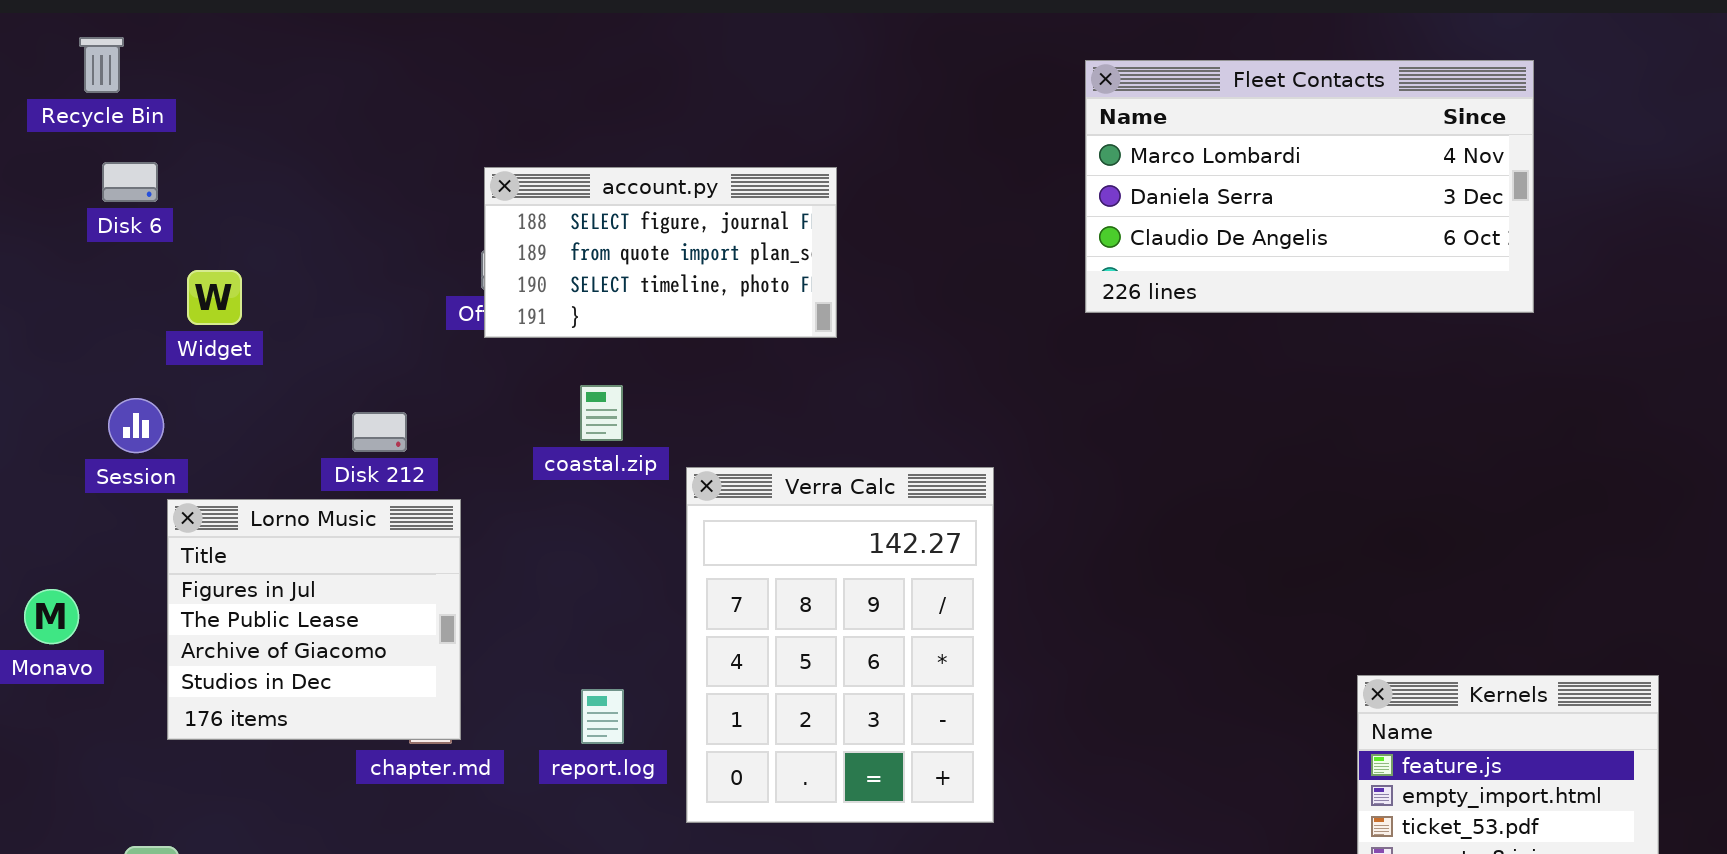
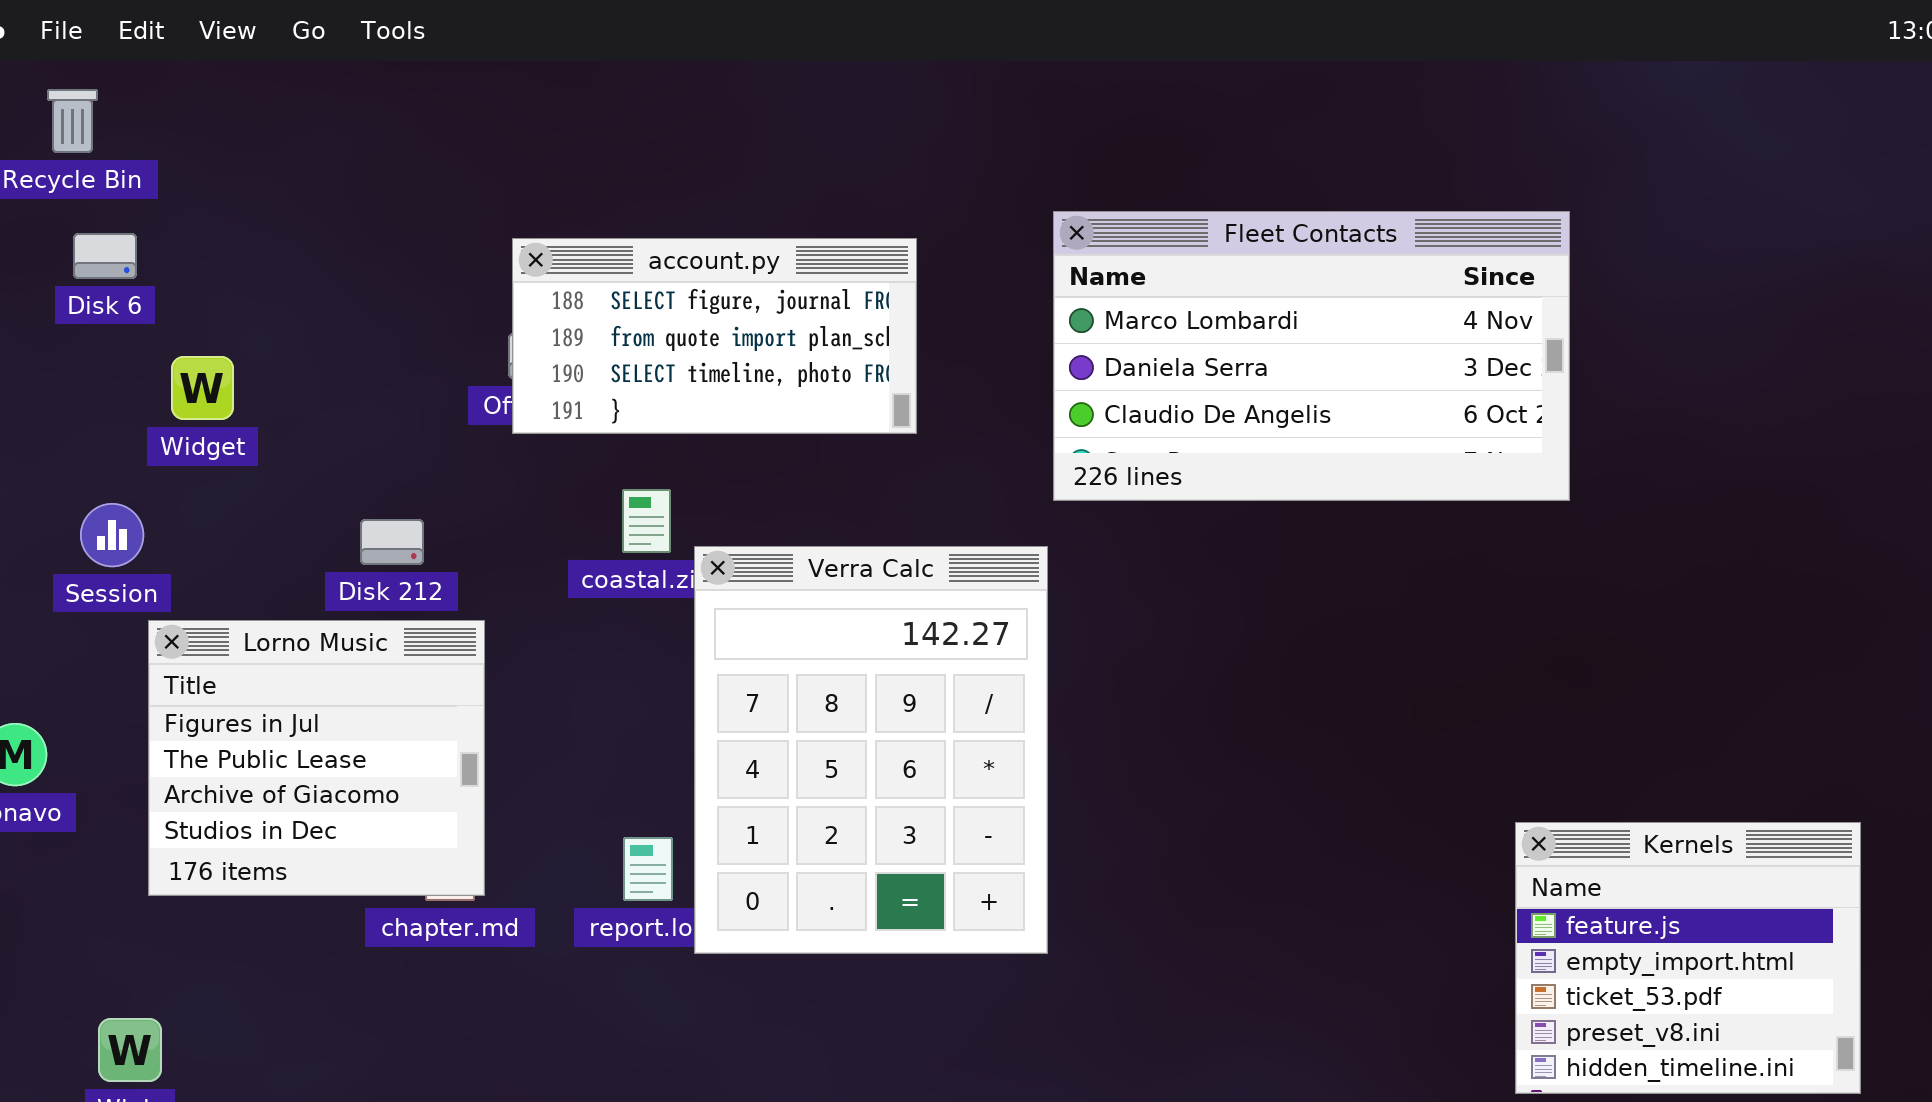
Fleet Contacts: [1085,60,1534,313] -> [1053,211,1570,501], moved
Verra Calc: [686,467,994,823] -> [694,546,1048,954], moved

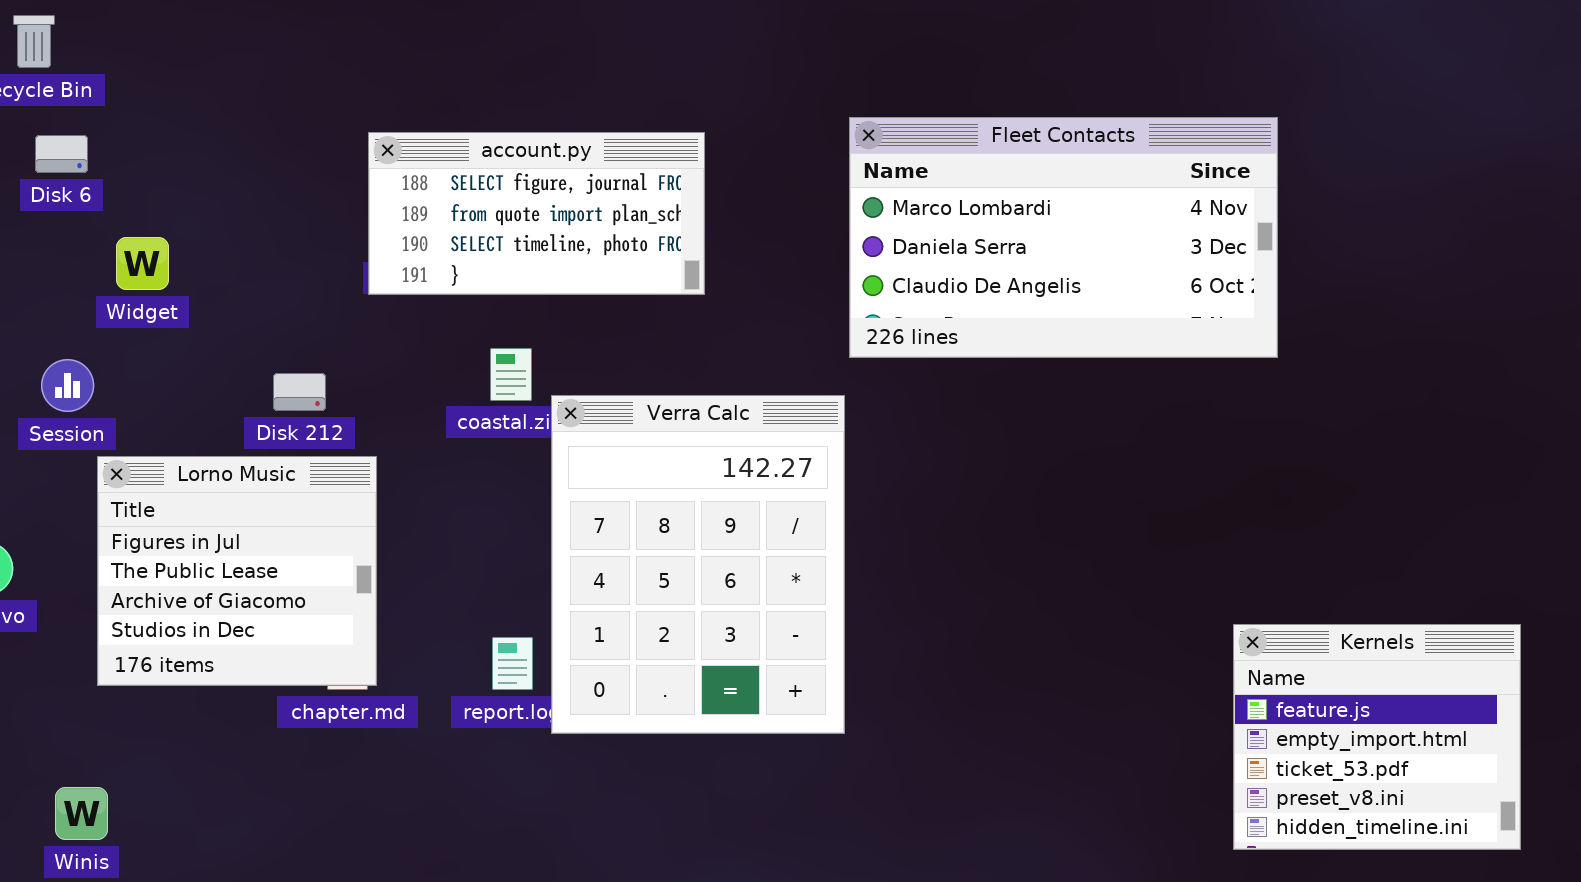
account.py: [512,238,917,434] -> [368,132,705,295], moved

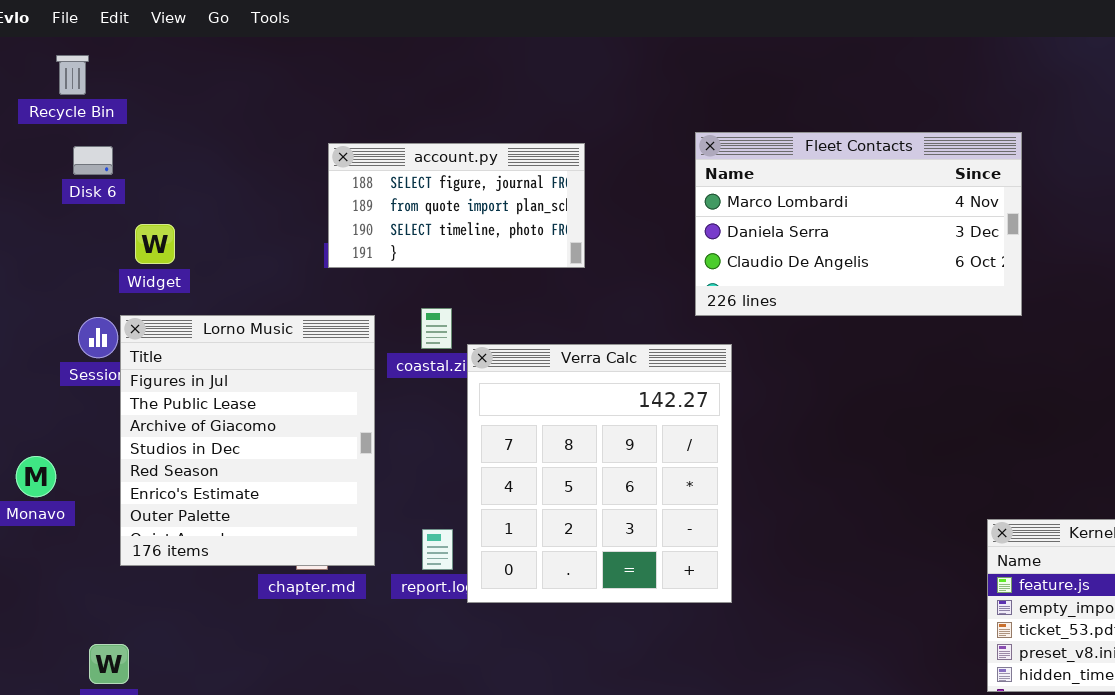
Verra Calc: [551,395,845,734] -> [467,344,732,603], resized
Lorno Music: [97,456,377,686] -> [120,315,375,566], resized

